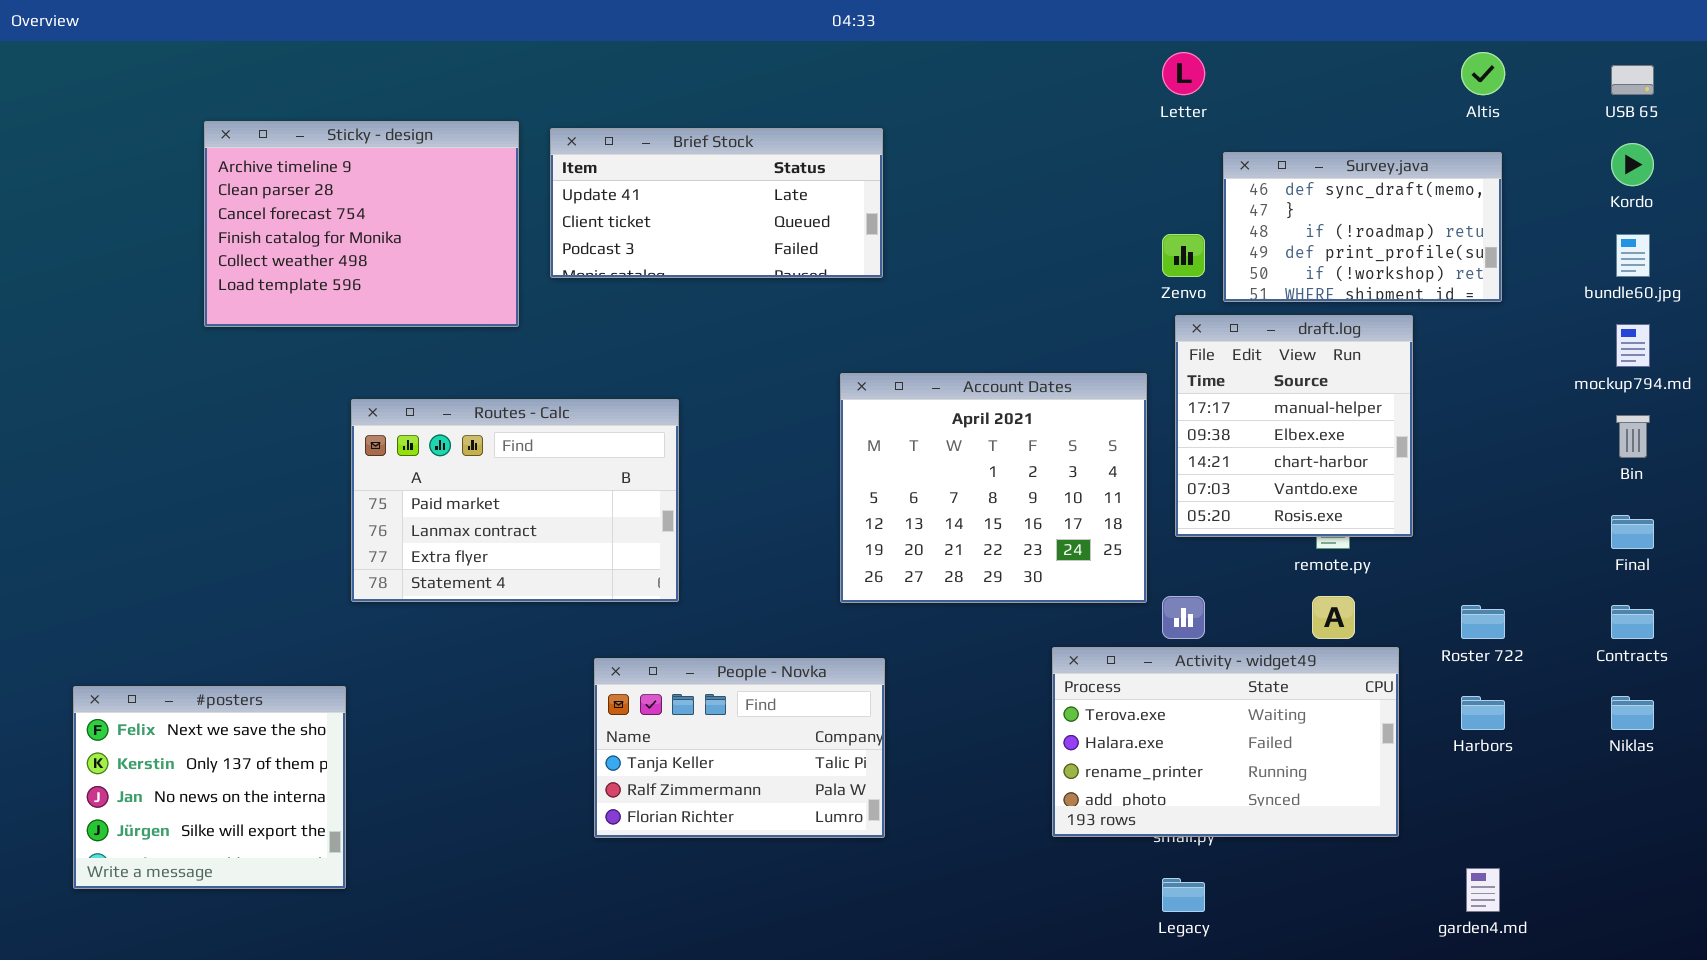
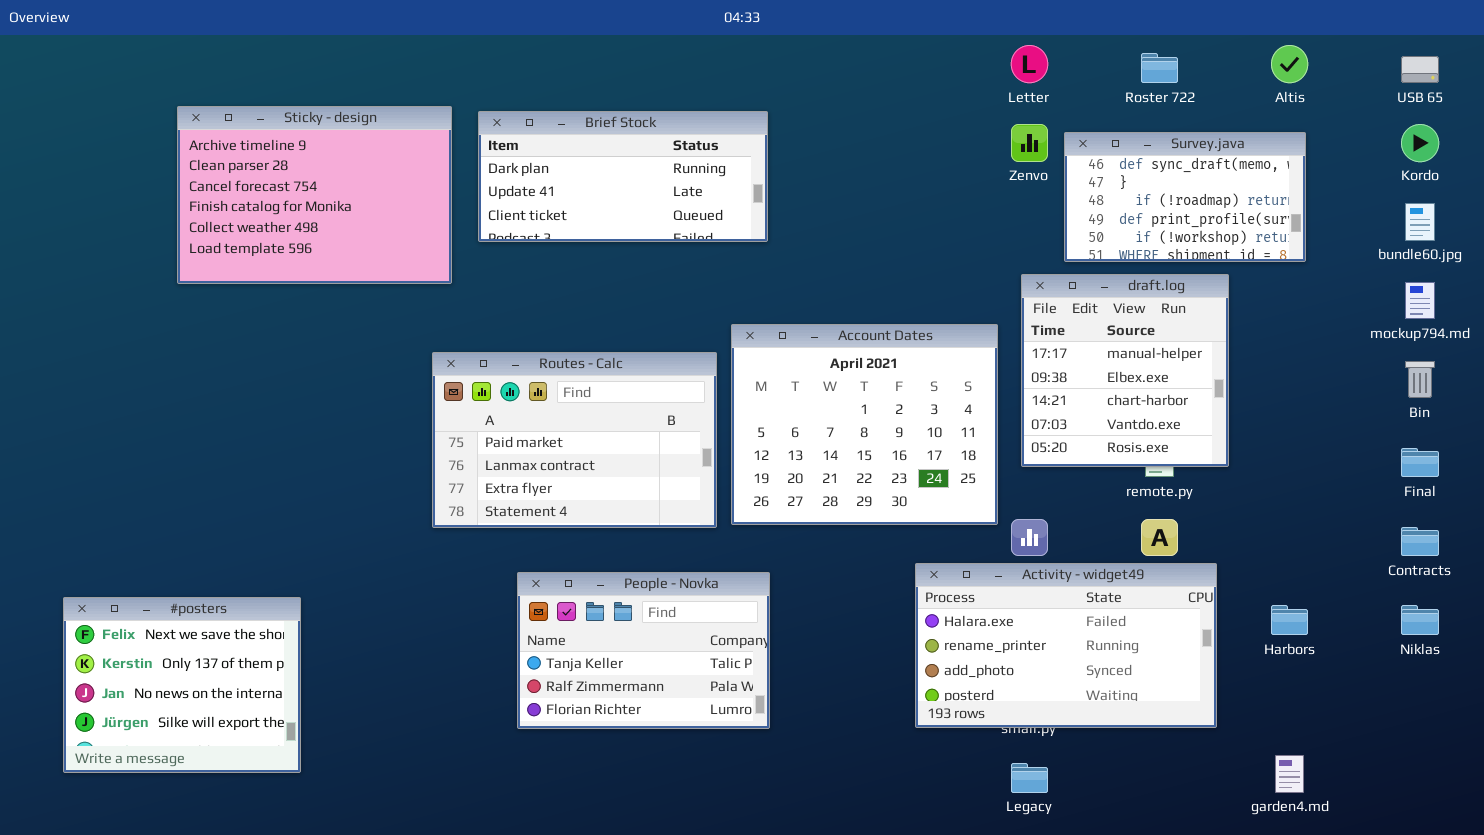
Brief Stock: [550,128,883,278] -> [478,111,768,242], scrolled up 1 row
Zenvo: [1162,234,1205,277] -> [1011,124,1048,162], moved
Routes - Calc: [351,399,679,602] -> [432,352,717,528], moved
Roster 722: [1461,605,1505,639] -> [1141,53,1178,83], moved
Activity - widget49: [1052,647,1399,837] -> [915,563,1217,728], scrolled down 1 row

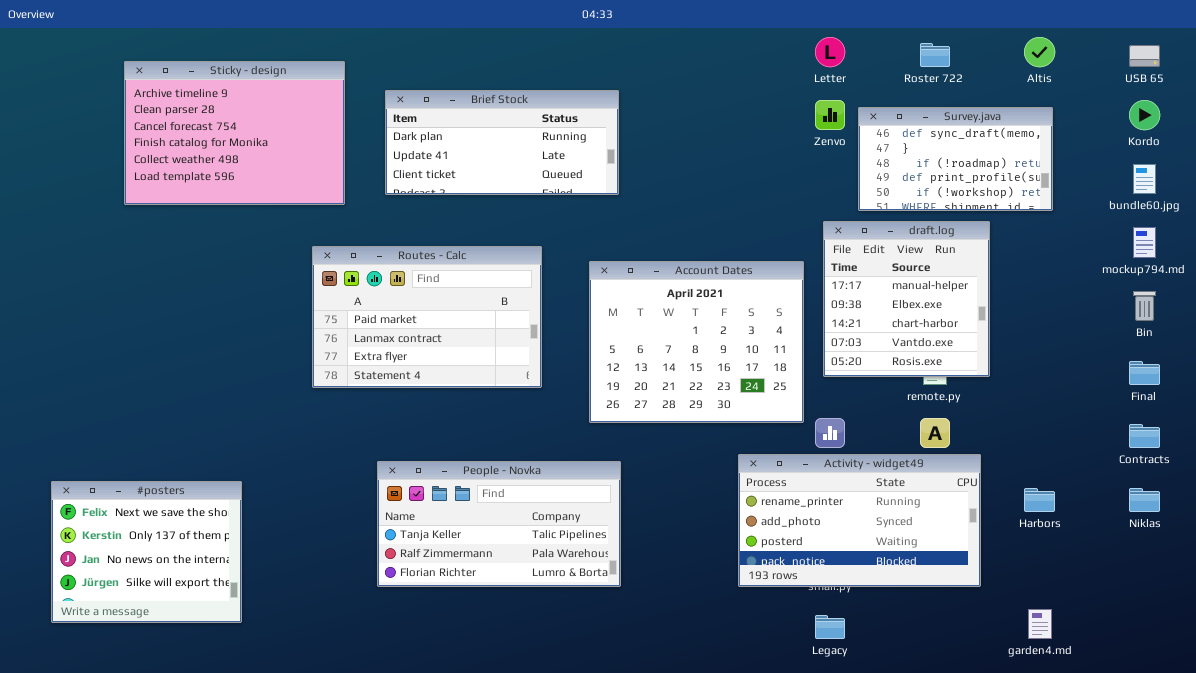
Sticky - design: [177,106,452,284] -> [124,61,345,205], moved
Routes - Calc: [432,352,717,528] -> [312,246,542,388], moved
Activity - widget49: [915,563,1217,728] -> [738,454,981,587], scrolled down 1 row
People - Novka: [517,572,770,729] -> [377,461,621,587], resized

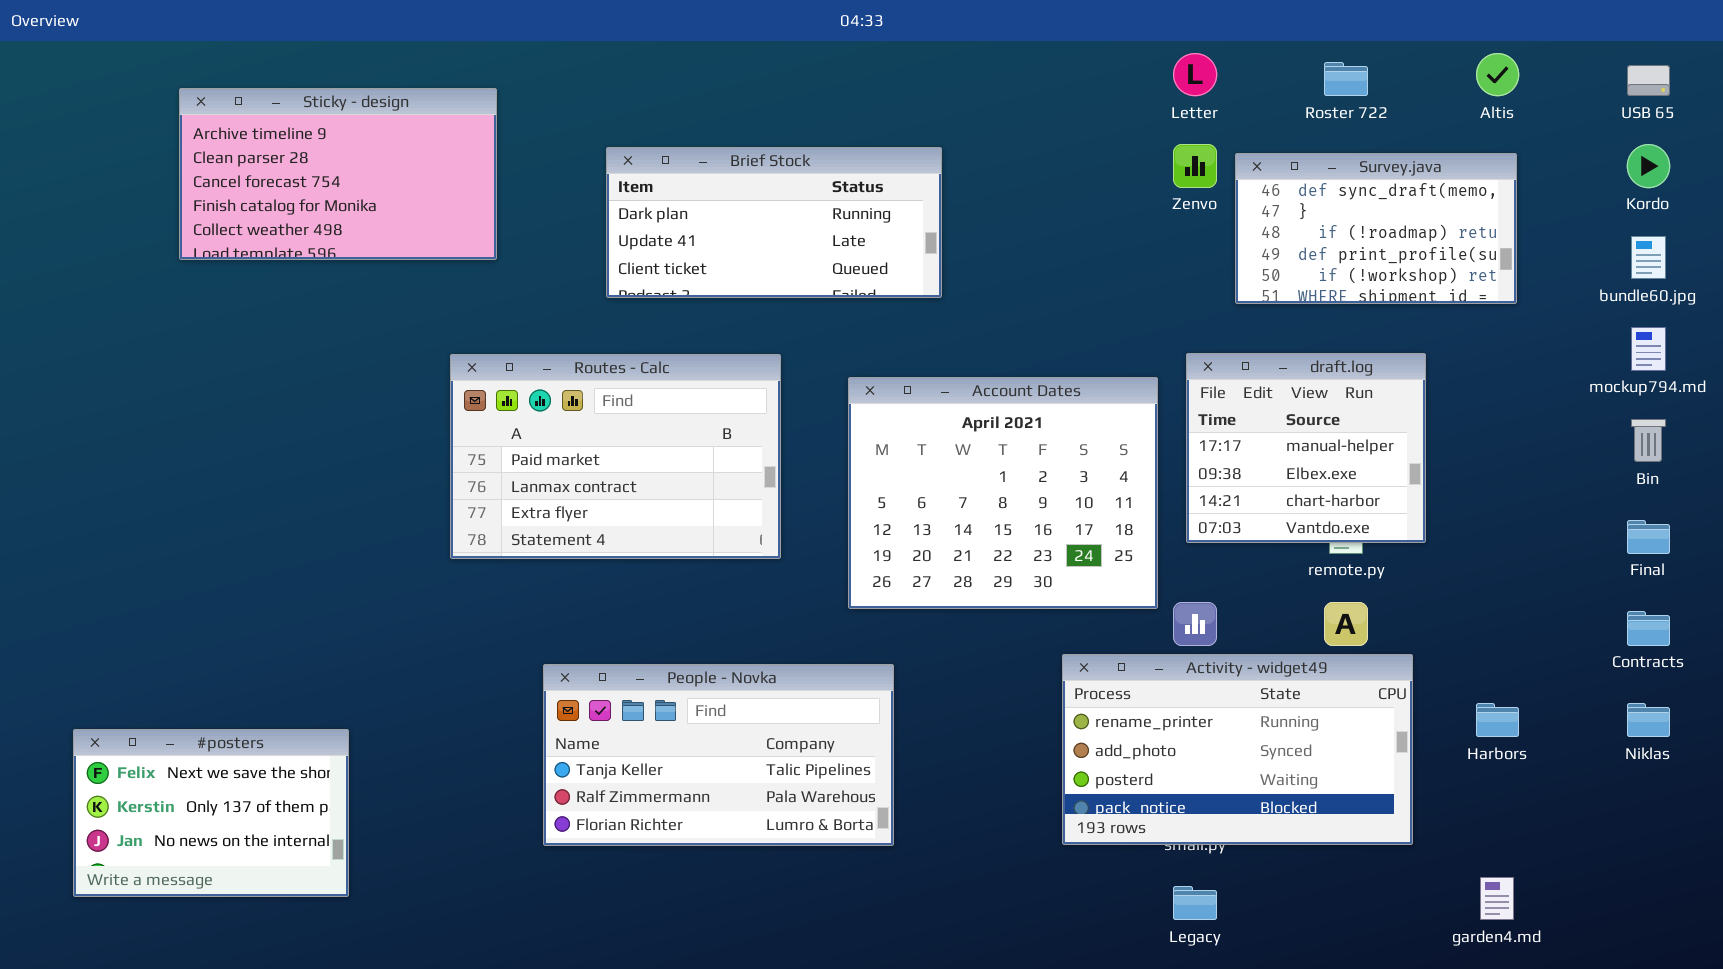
Sticky - design: [124,61,345,205] -> [179,88,497,260], resized
Brief Stock: [385,90,619,195] -> [606,147,942,298], moved
draft.log: [823,221,990,377] -> [1186,353,1426,543], resized
#posters: [51,481,242,623] -> [73,729,349,897], resized

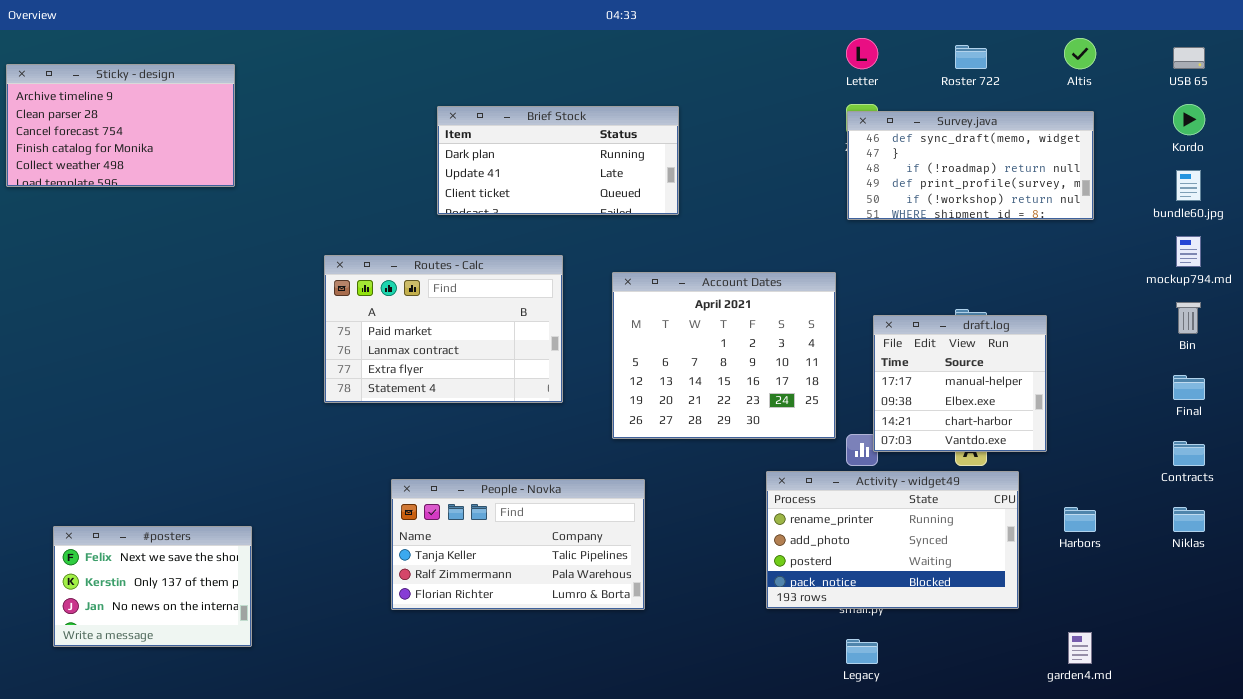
Sticky - design: [179,88,497,260] -> [6,64,235,187], moved
Survey.java: [1235,153,1517,304] -> [847,111,1094,220], resized
draft.log: [1186,353,1426,543] -> [873,315,1047,452], moved

